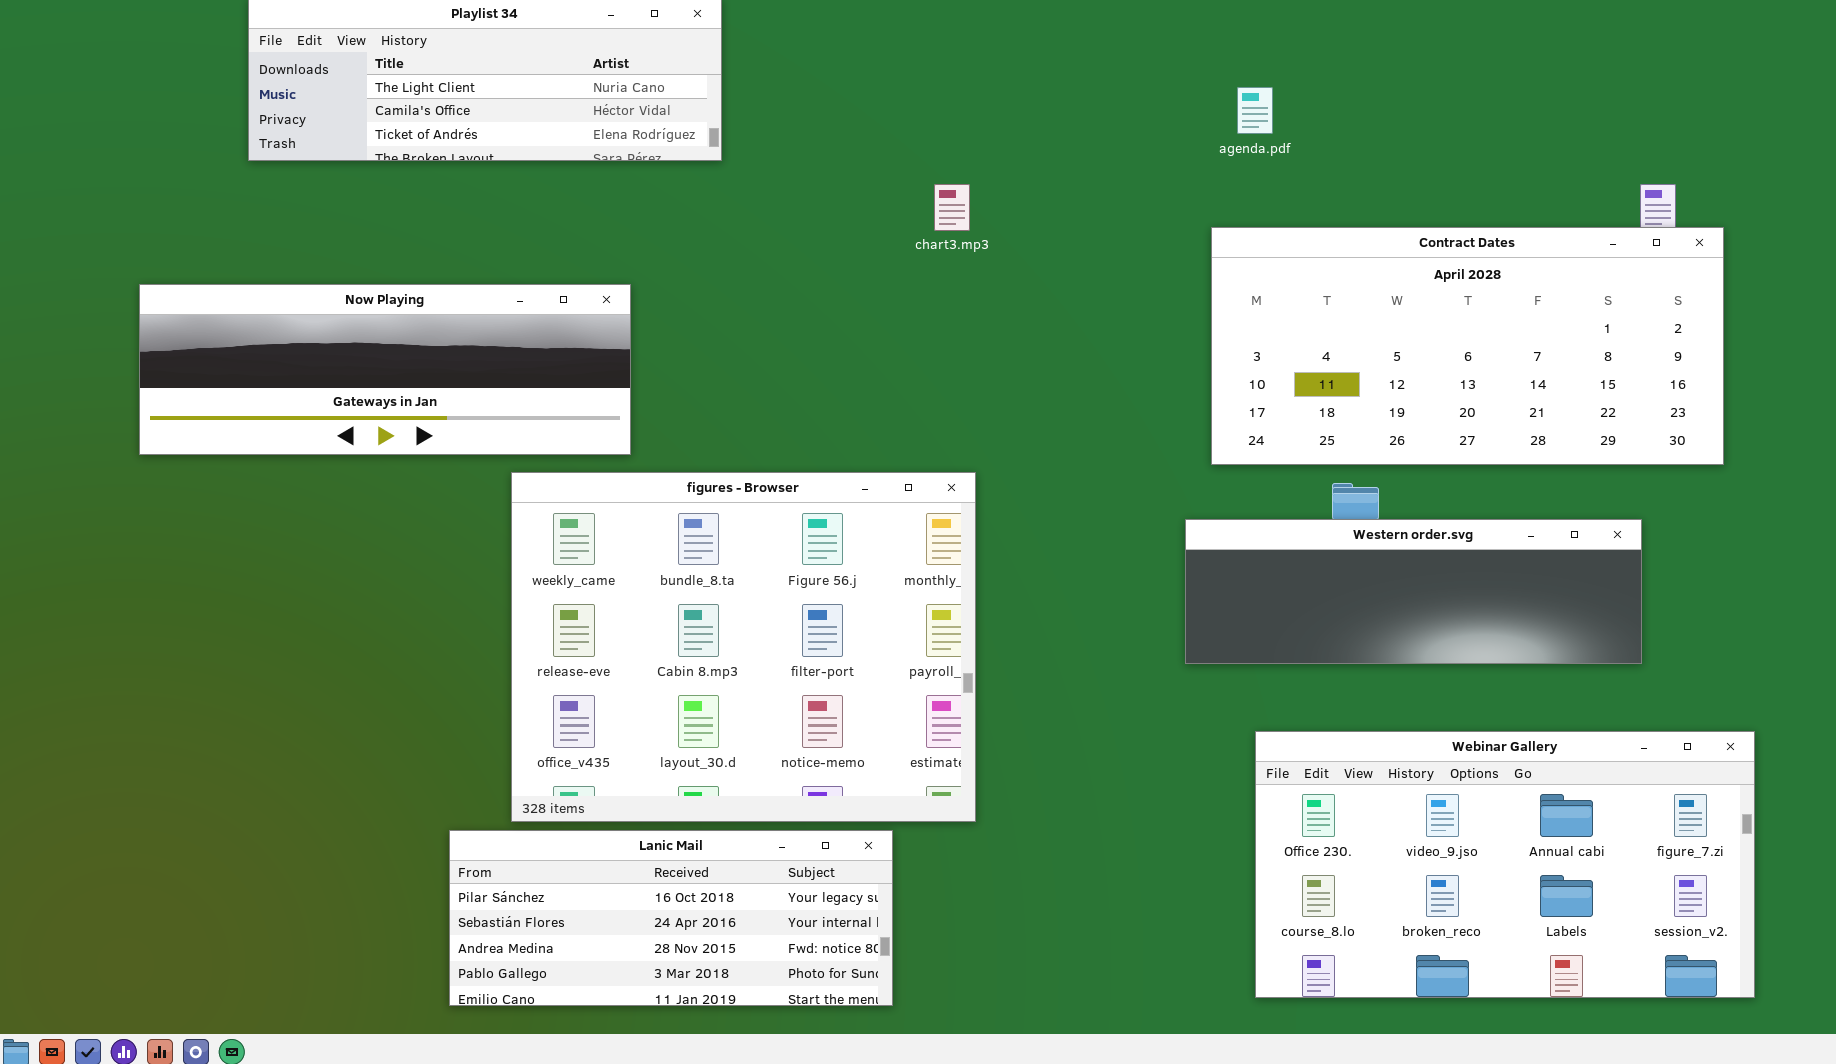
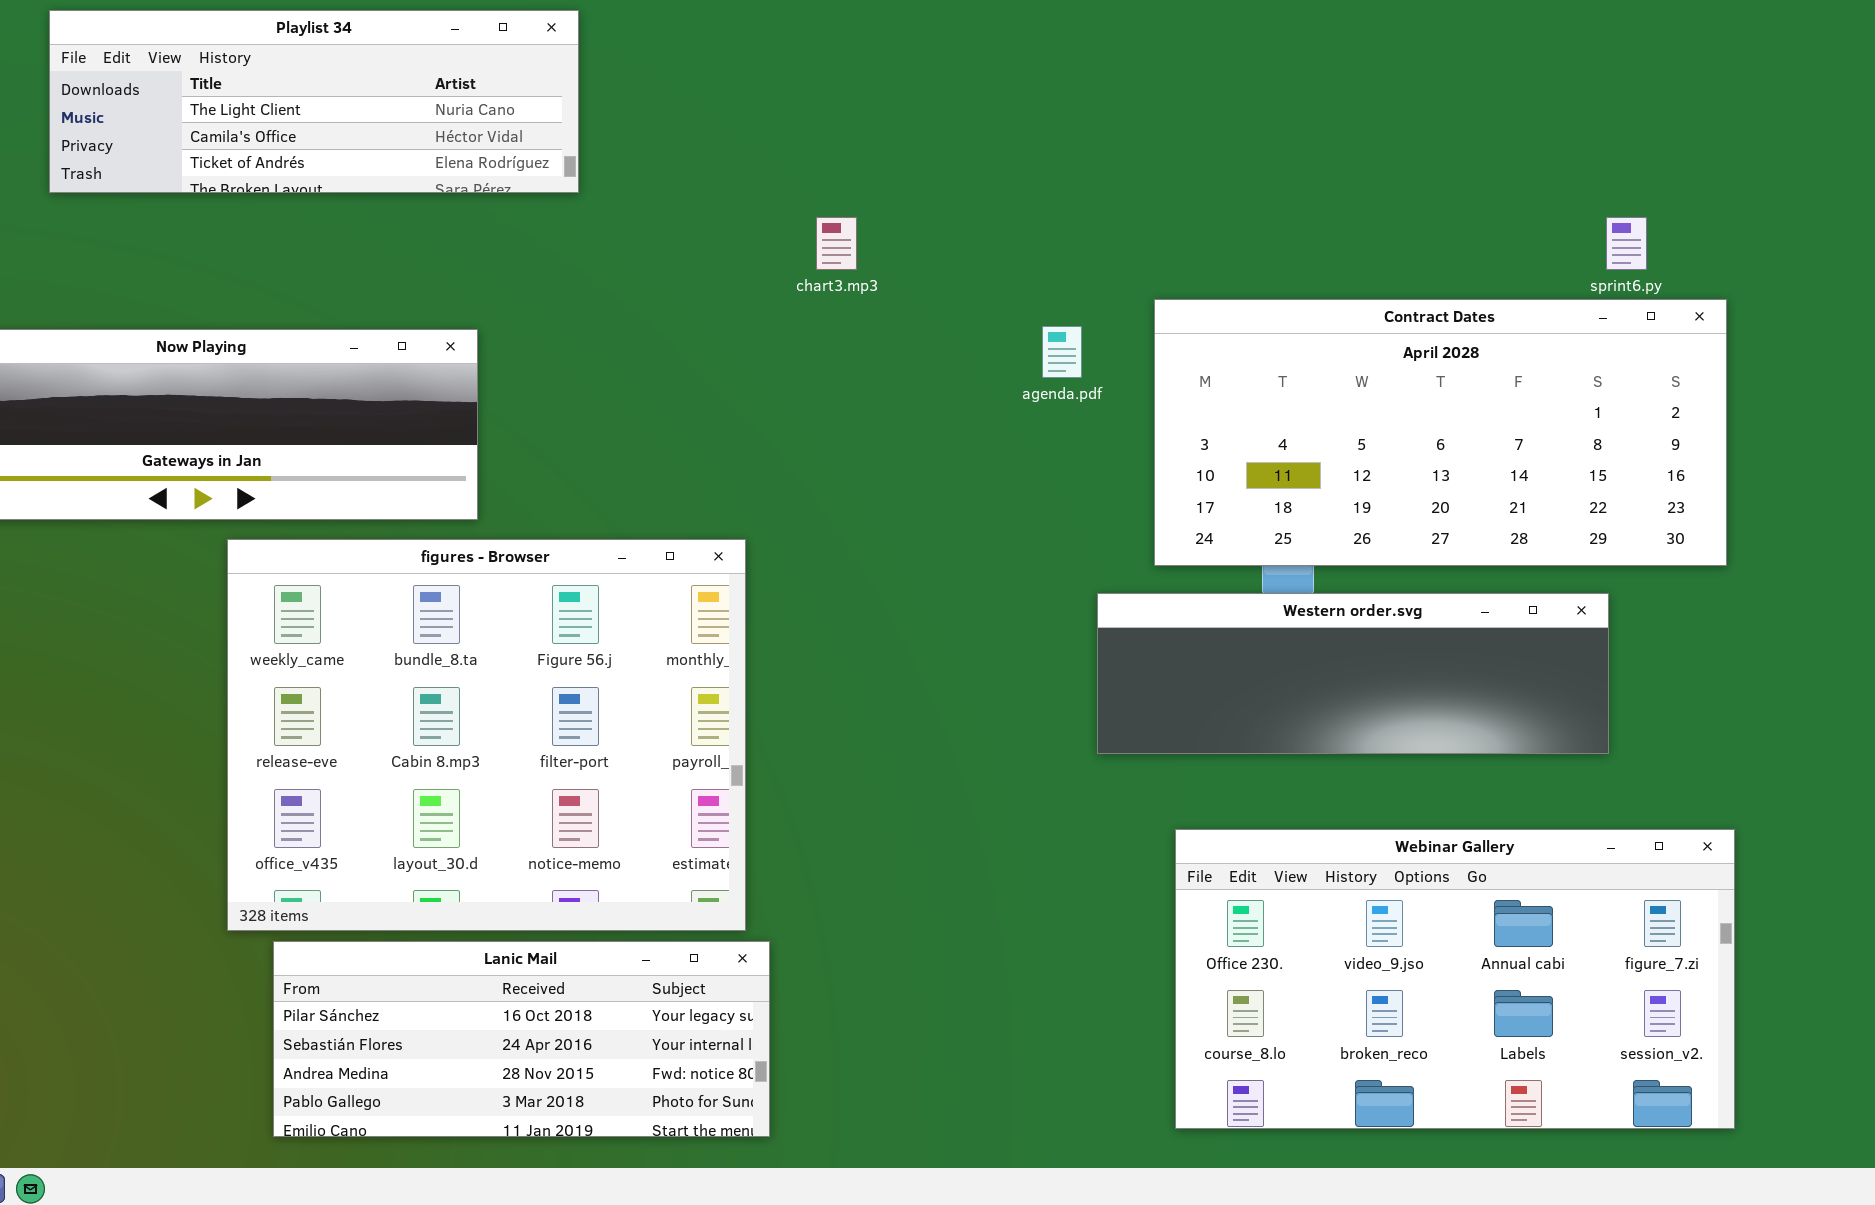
agenda.pdf: [1237,87,1273,134] -> [1042,326,1082,378], moved
Contract Dates: [1211,227,1724,465] -> [1154,299,1727,566], moved
figures - Browser: [511,472,976,822] -> [227,539,746,931], moved

